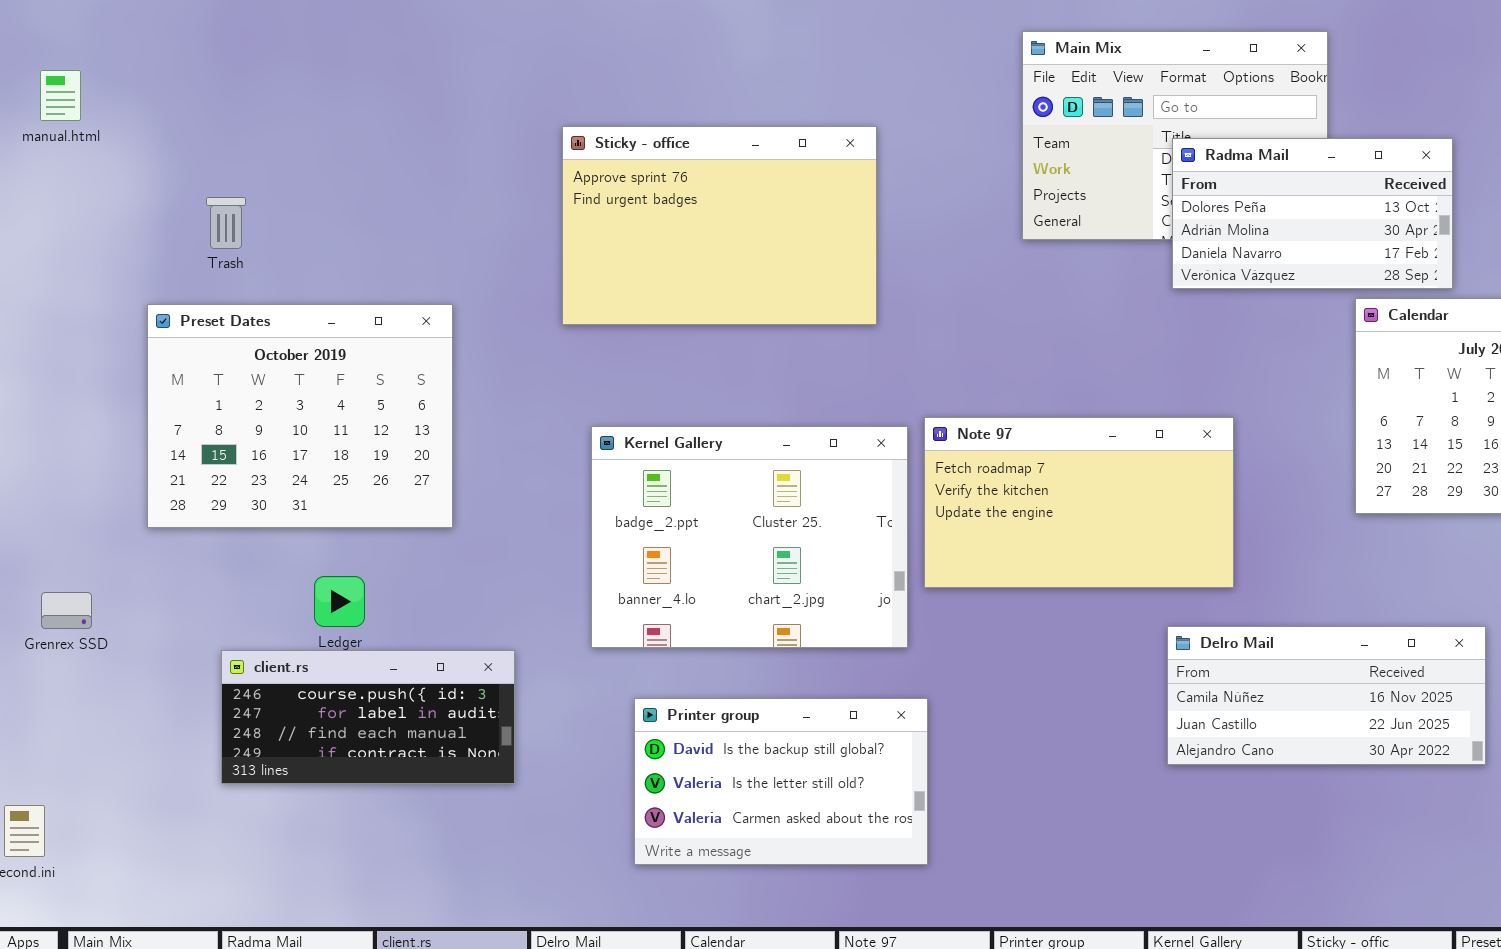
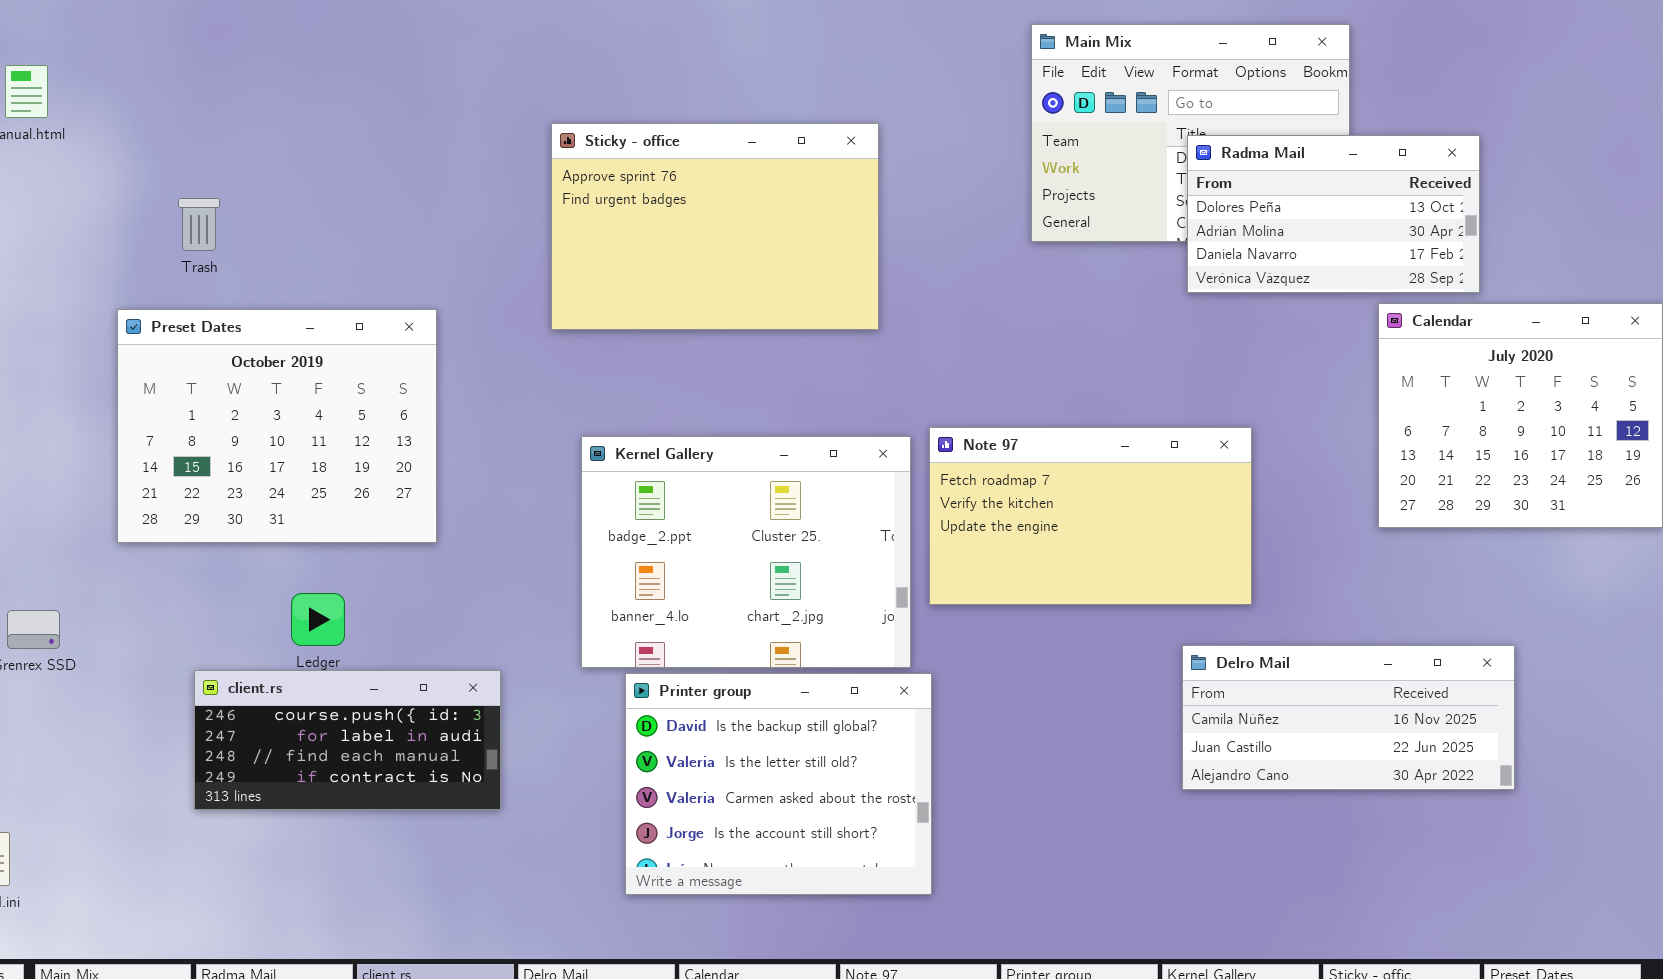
Printer group: [634,698,928,865] -> [625,673,932,895], resized

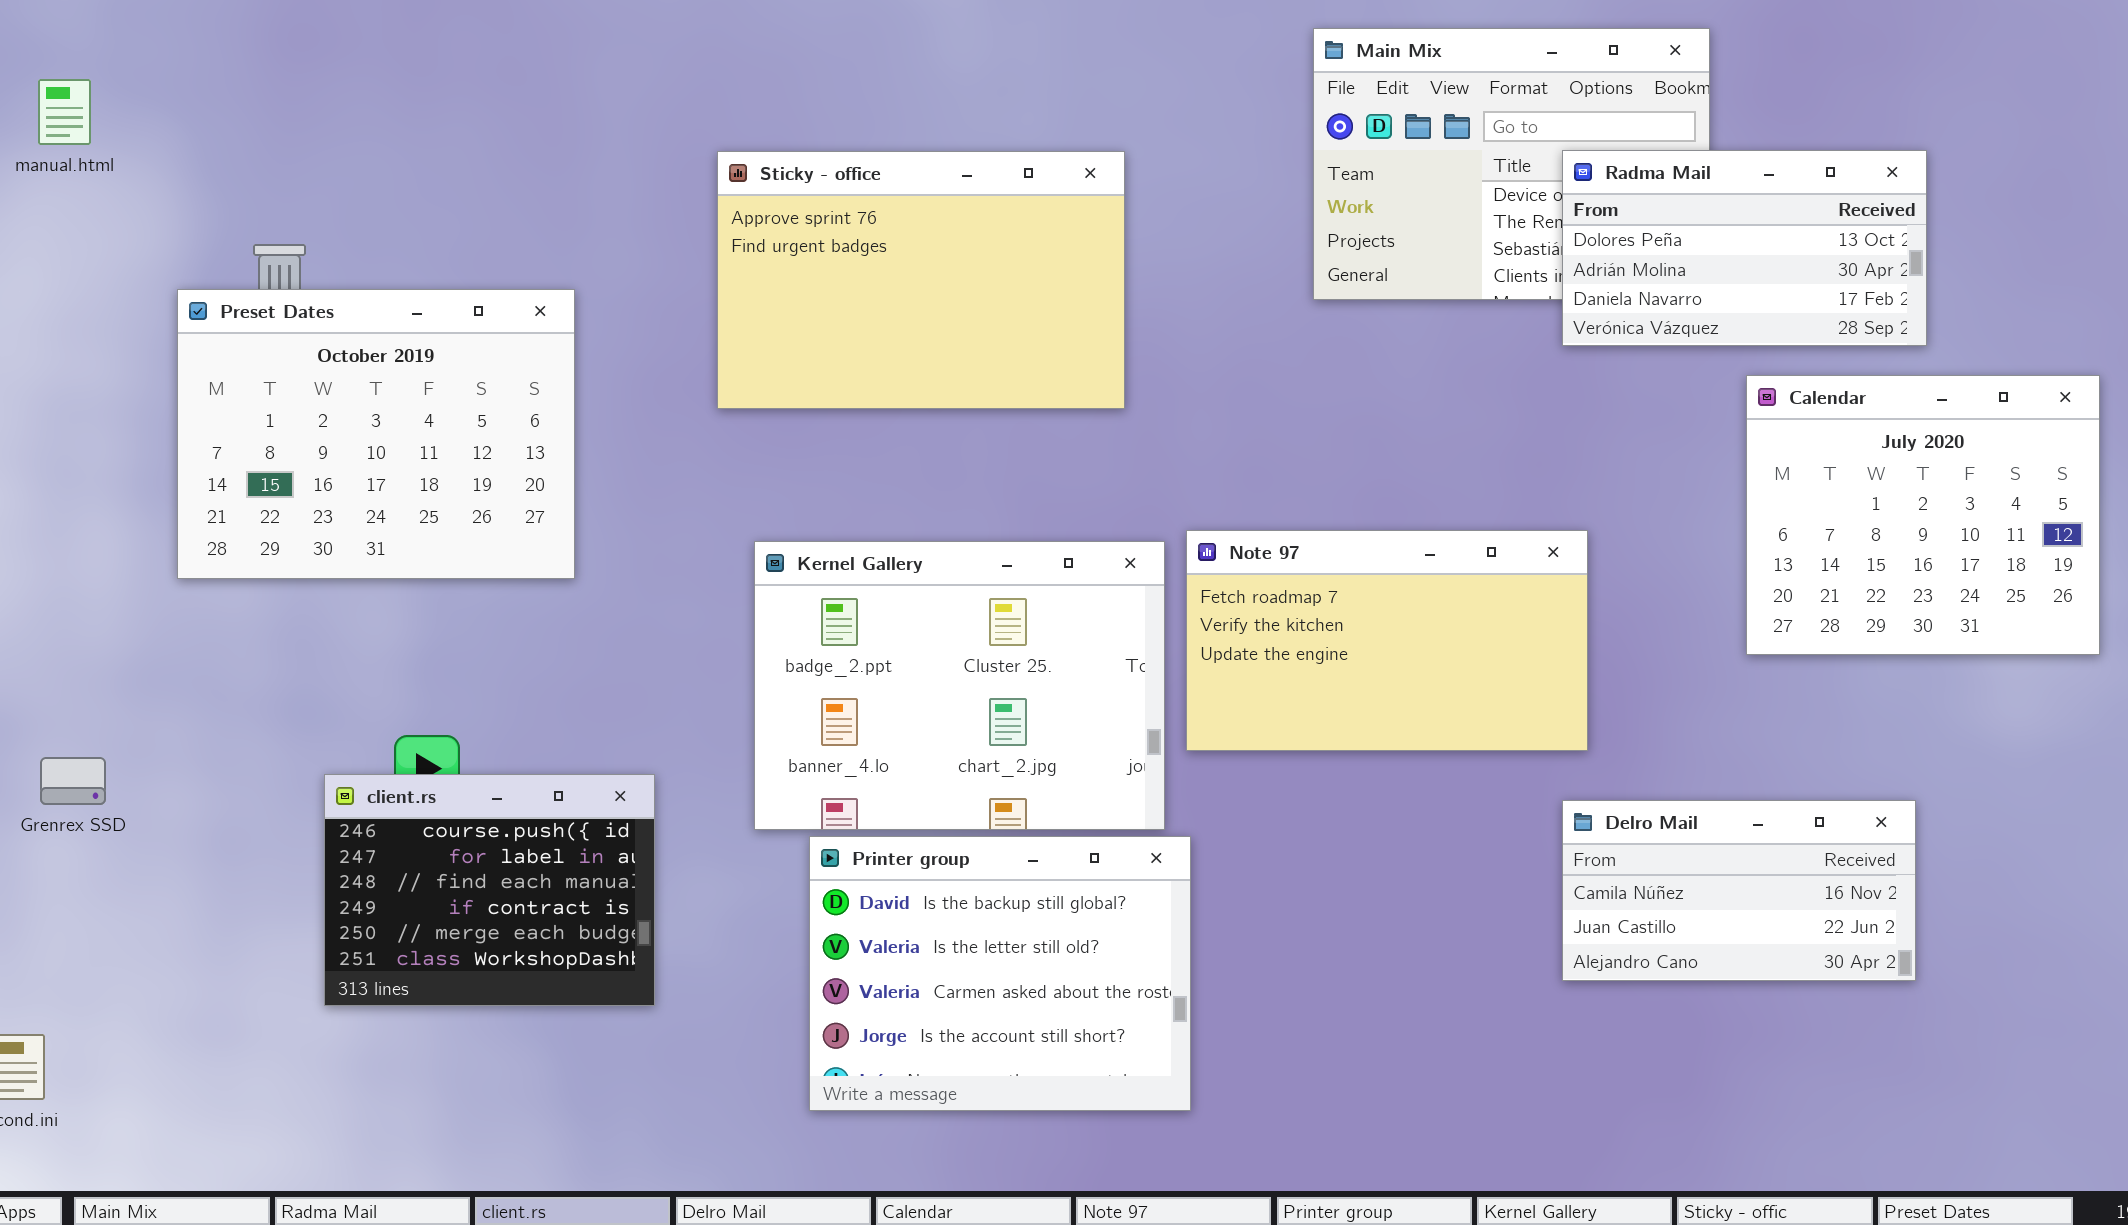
Radma Mail: [1187,135,1480,293] -> [1562,150,1927,346], moved
Preset Dates: [117,309,437,543] -> [177,289,575,579], moved
Delro Mail: [1182,645,1515,790] -> [1562,800,1916,981], resized
client.rs: [194,670,501,810] -> [324,774,655,1006], resized

